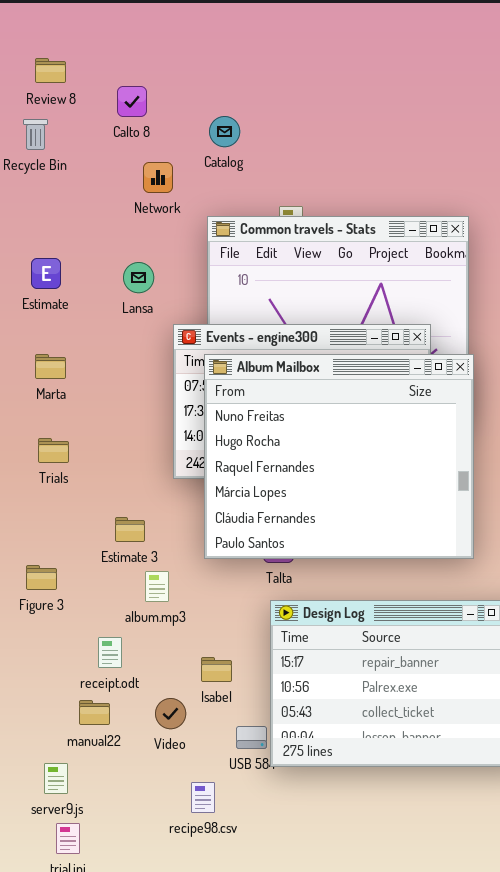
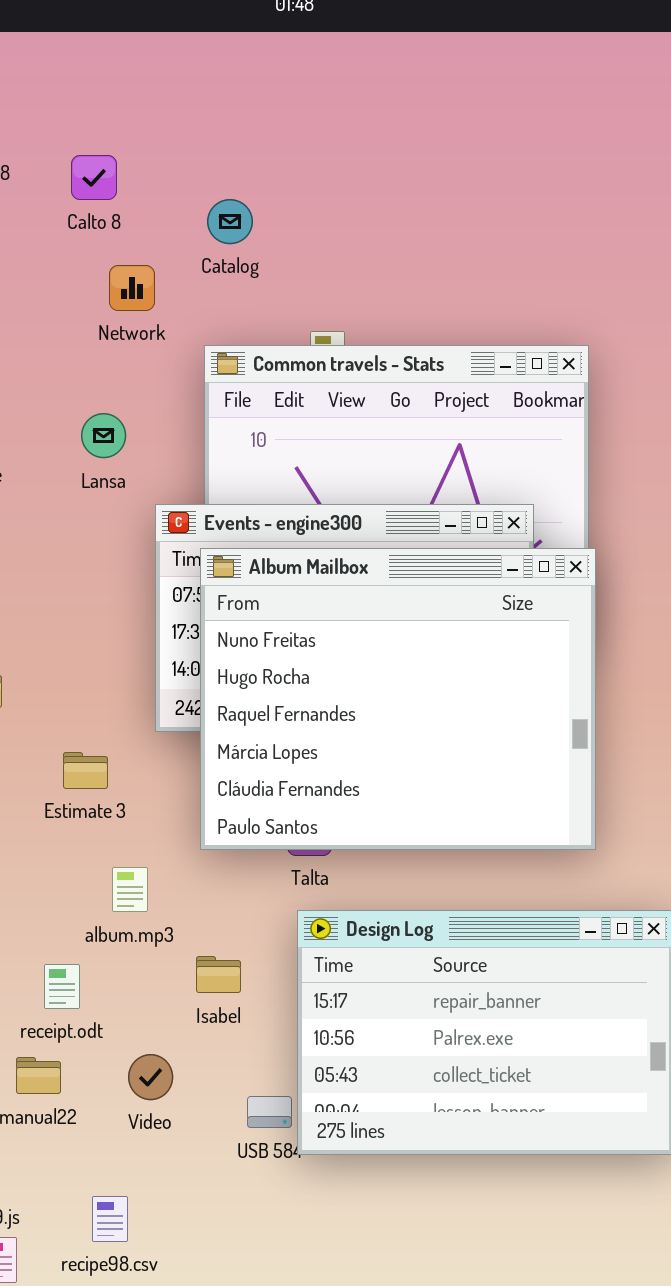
Estimate 3: [115,517,145,542] -> [63,752,108,789], moved
Isabel: [201,657,232,682] -> [196,956,241,993], moved
recipe98.csv: [191,782,215,813] -> [92,1196,128,1242], moved

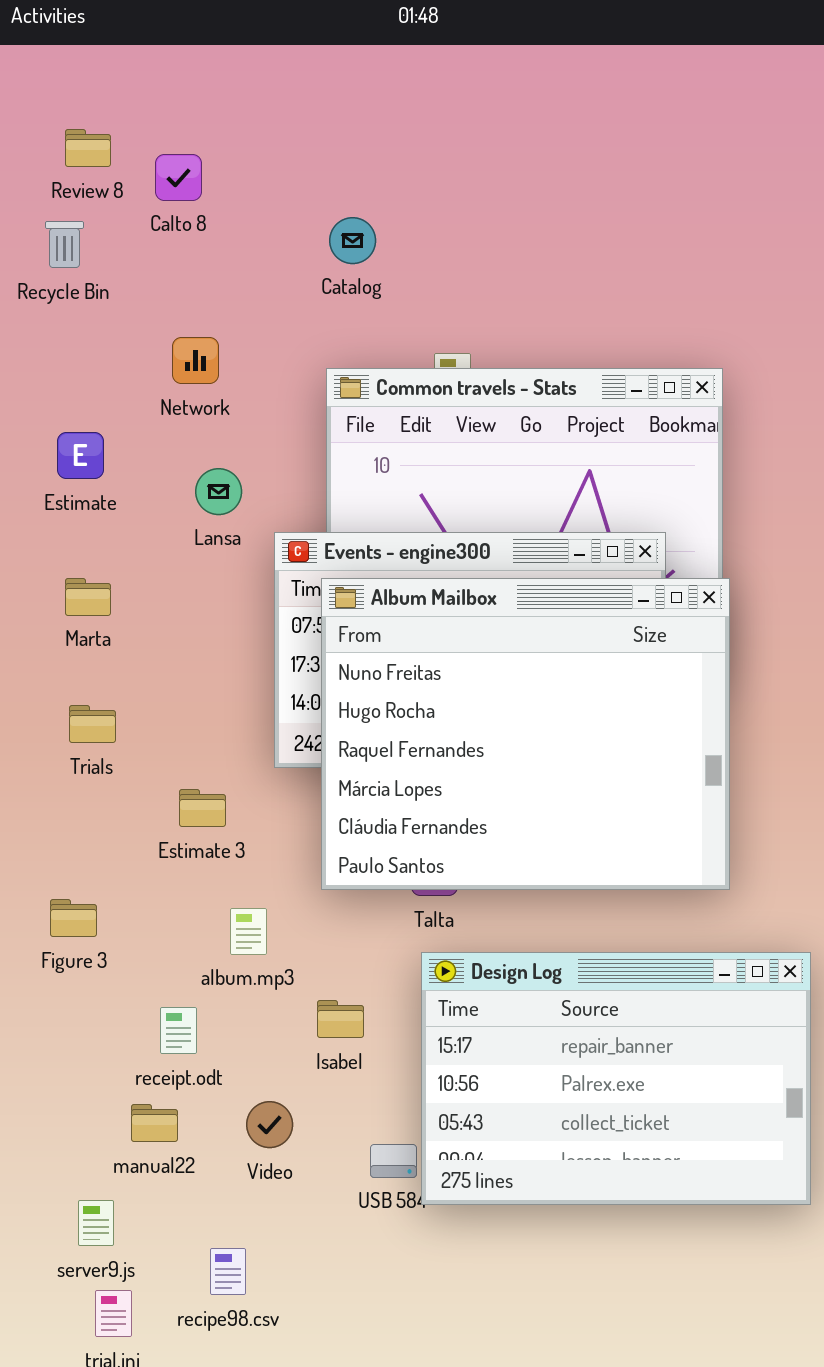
Calto 8: [71,155,117,200] -> [155,154,202,201], moved
Network: [109,265,155,311] -> [172,337,219,384], moved
Lansa: [81,413,126,458] -> [195,468,242,515], moved

